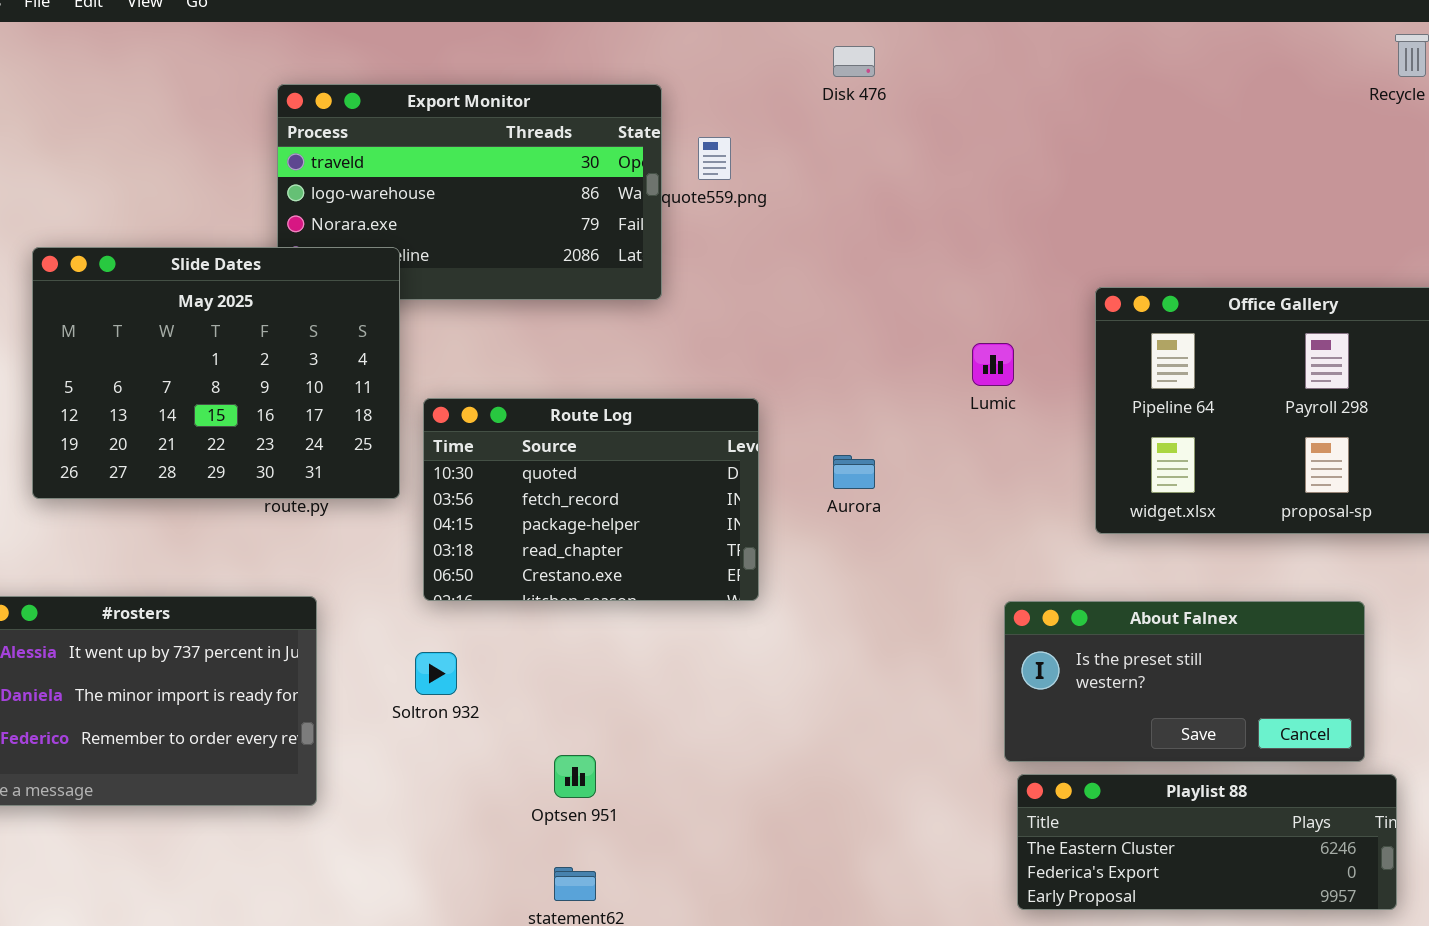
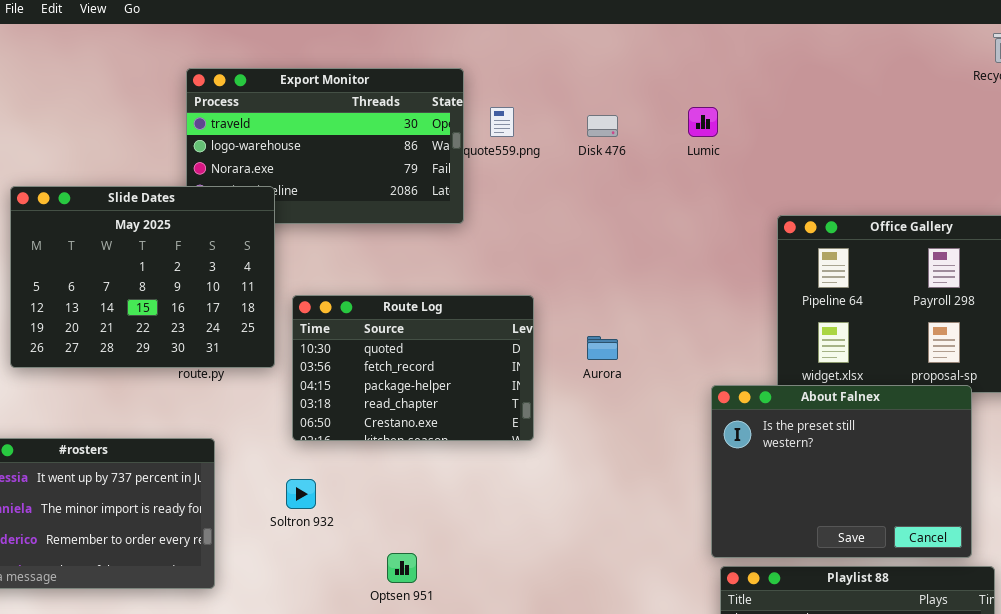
Disk 476: [833,46,875,77] -> [587,115,618,137], moved
Lumic: [972,343,1014,386] -> [688,107,718,137], moved
About Falnex: [1004,601,1365,762] -> [711,385,972,558], resized

